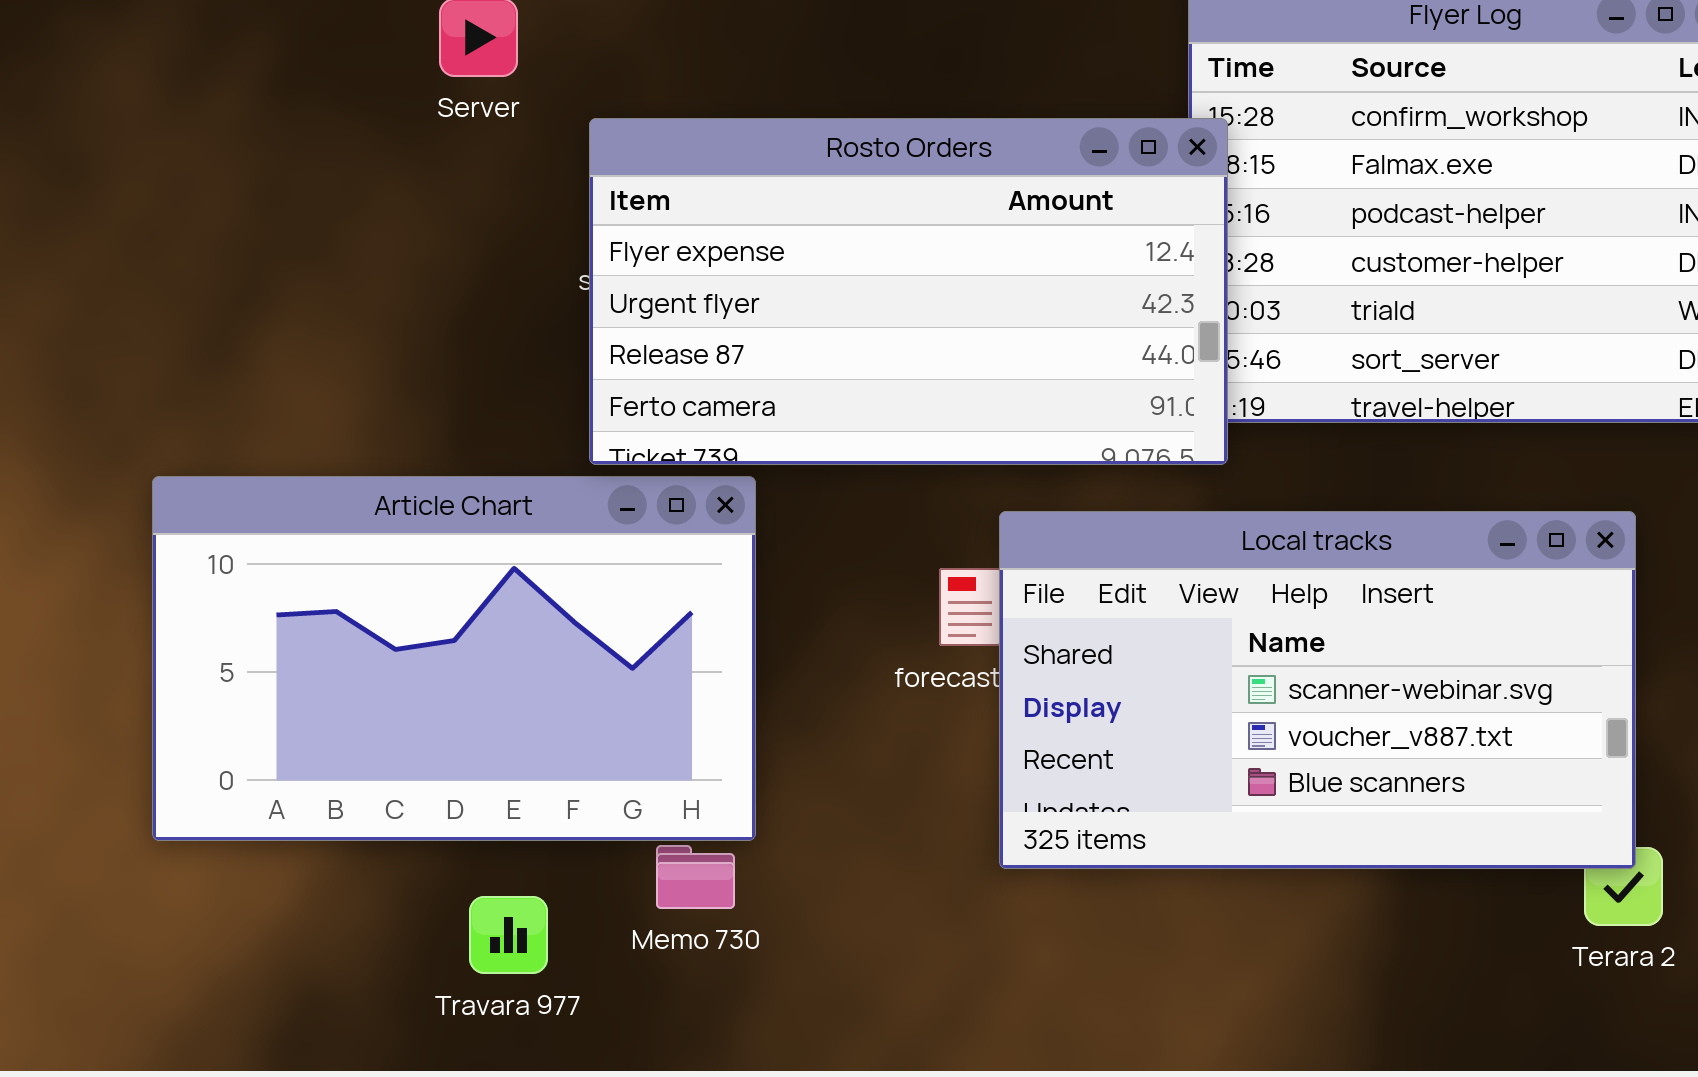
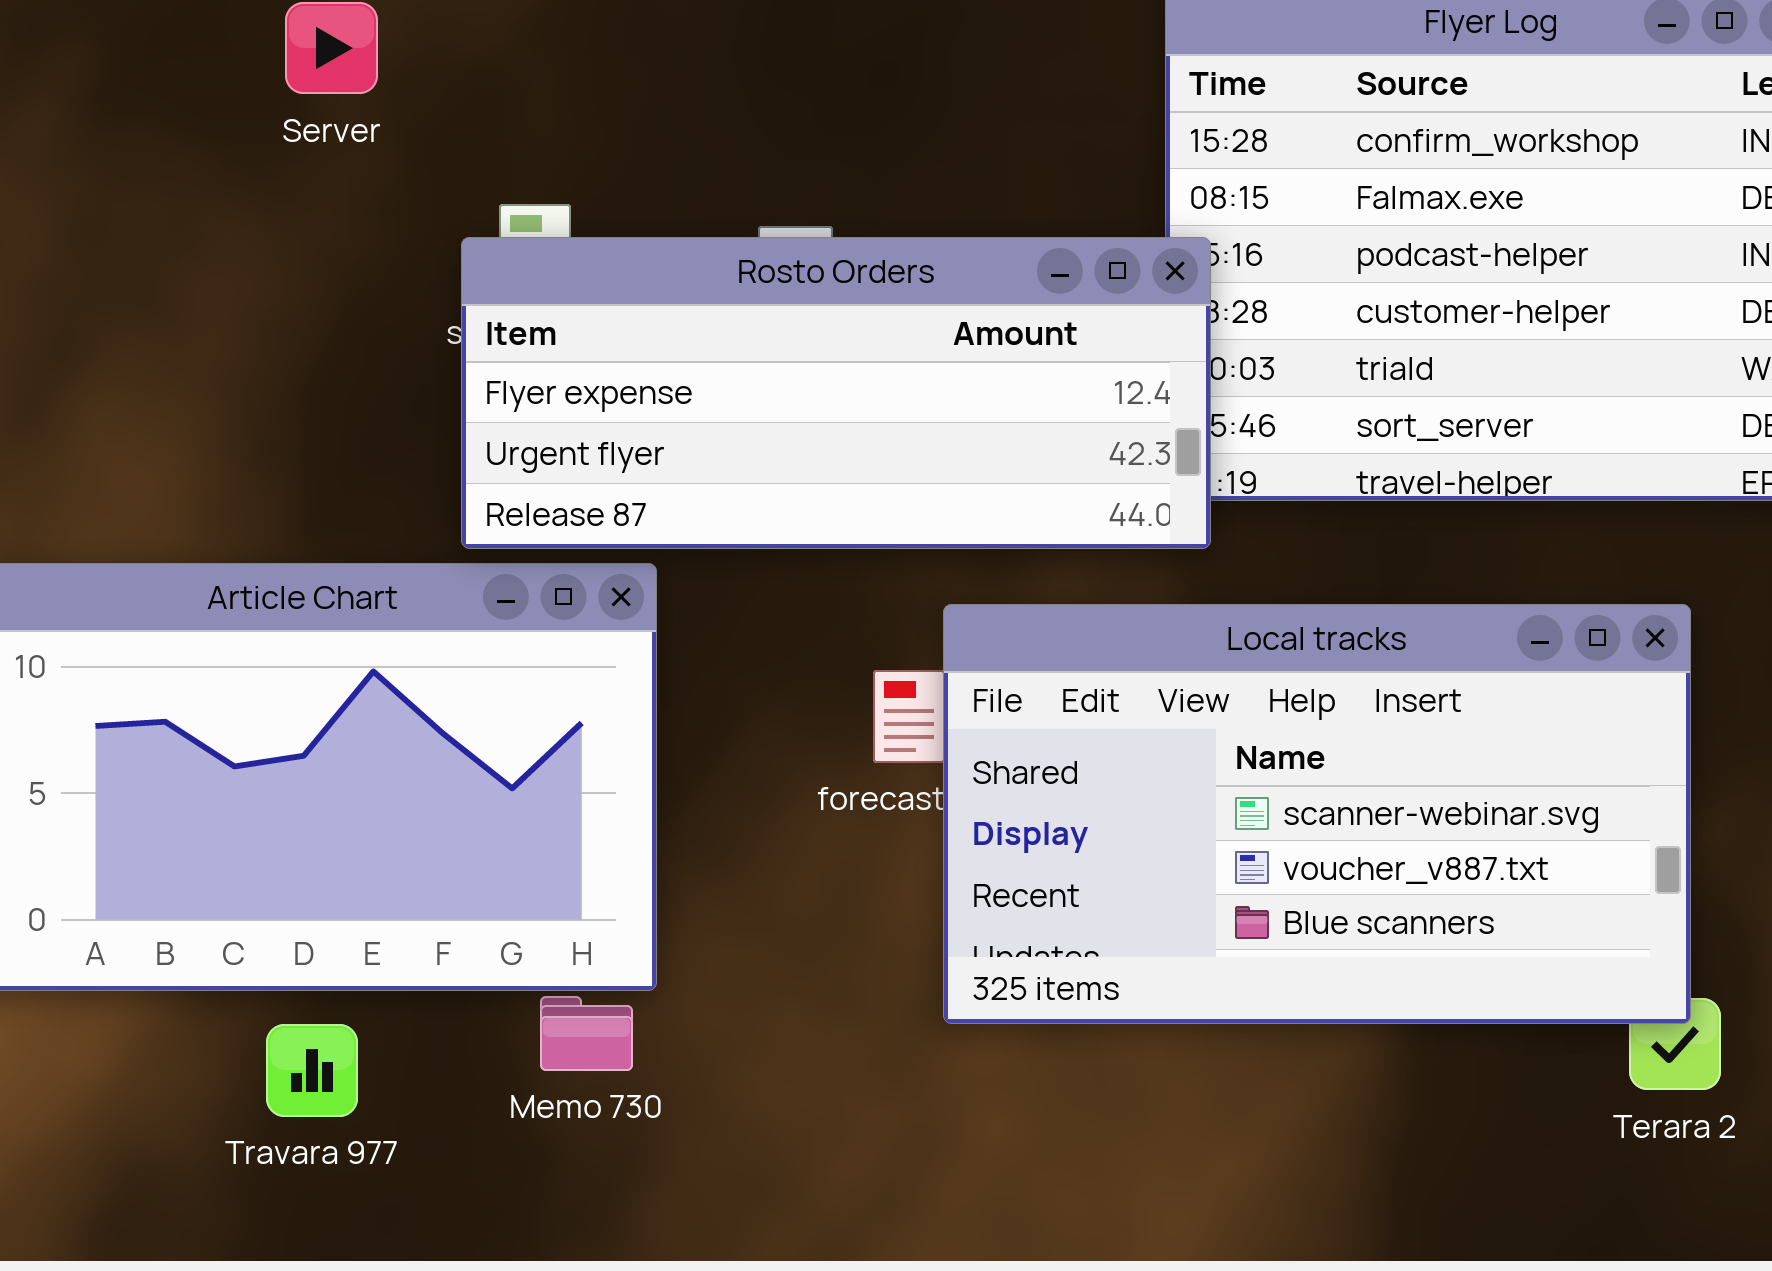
Rosto Orders: [589,118,1228,465] -> [461,237,1211,549], resized
Travara 977: [469,896,548,974] -> [266,1024,358,1117], moved

